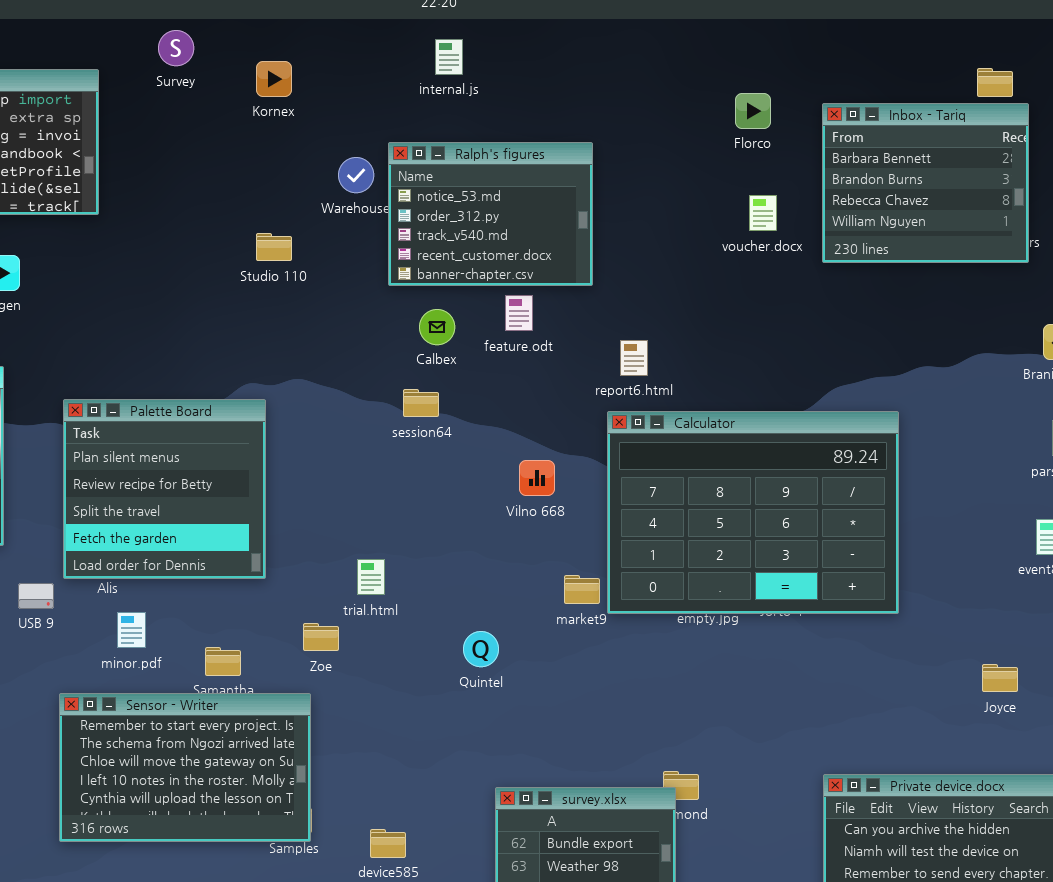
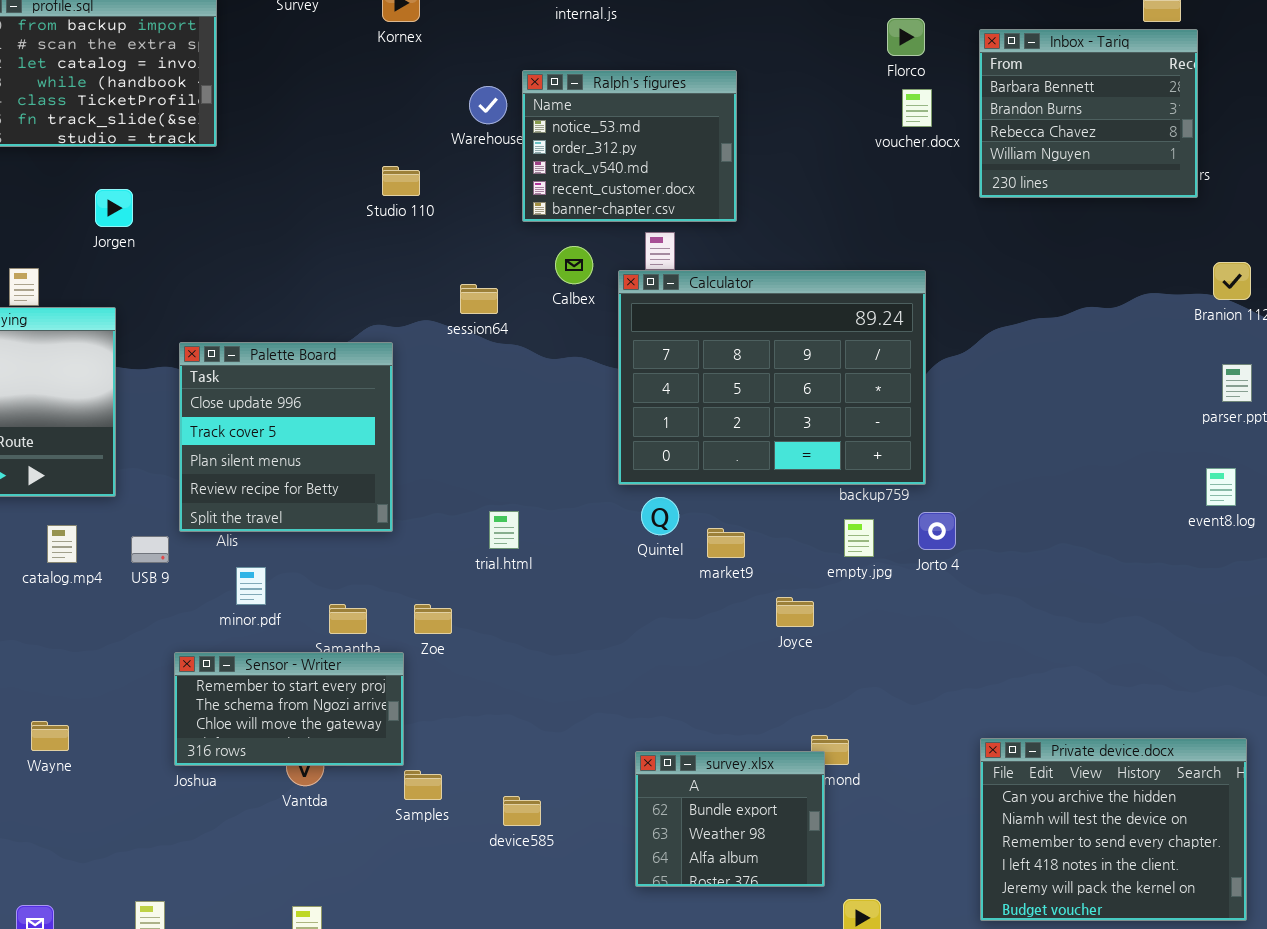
voucher.docx: [749,195,777,231] -> [902,89,932,127], moved
session64: [403,389,439,417] -> [460,284,498,314], moved
Palette Board: [63,399,266,579] -> [179,342,393,532], scrolled up 2 rows
Calculator: [607,411,899,614] -> [618,270,926,485], moved
Zoe: [303,623,339,651] -> [414,604,452,634], moved
Quintel: [463,631,499,667] -> [641,497,679,535], moved
Joyce: [982,664,1018,692] -> [776,597,814,627], moved
Sensor - Writer: [59,693,311,842] -> [174,652,404,766], resized

